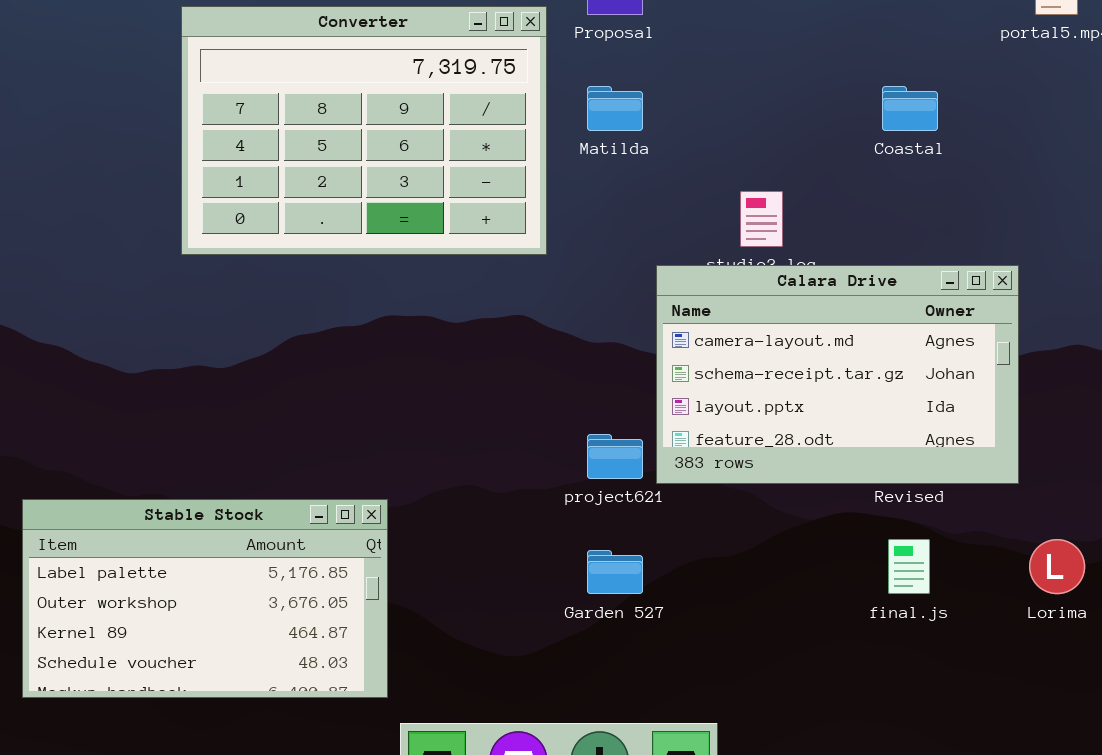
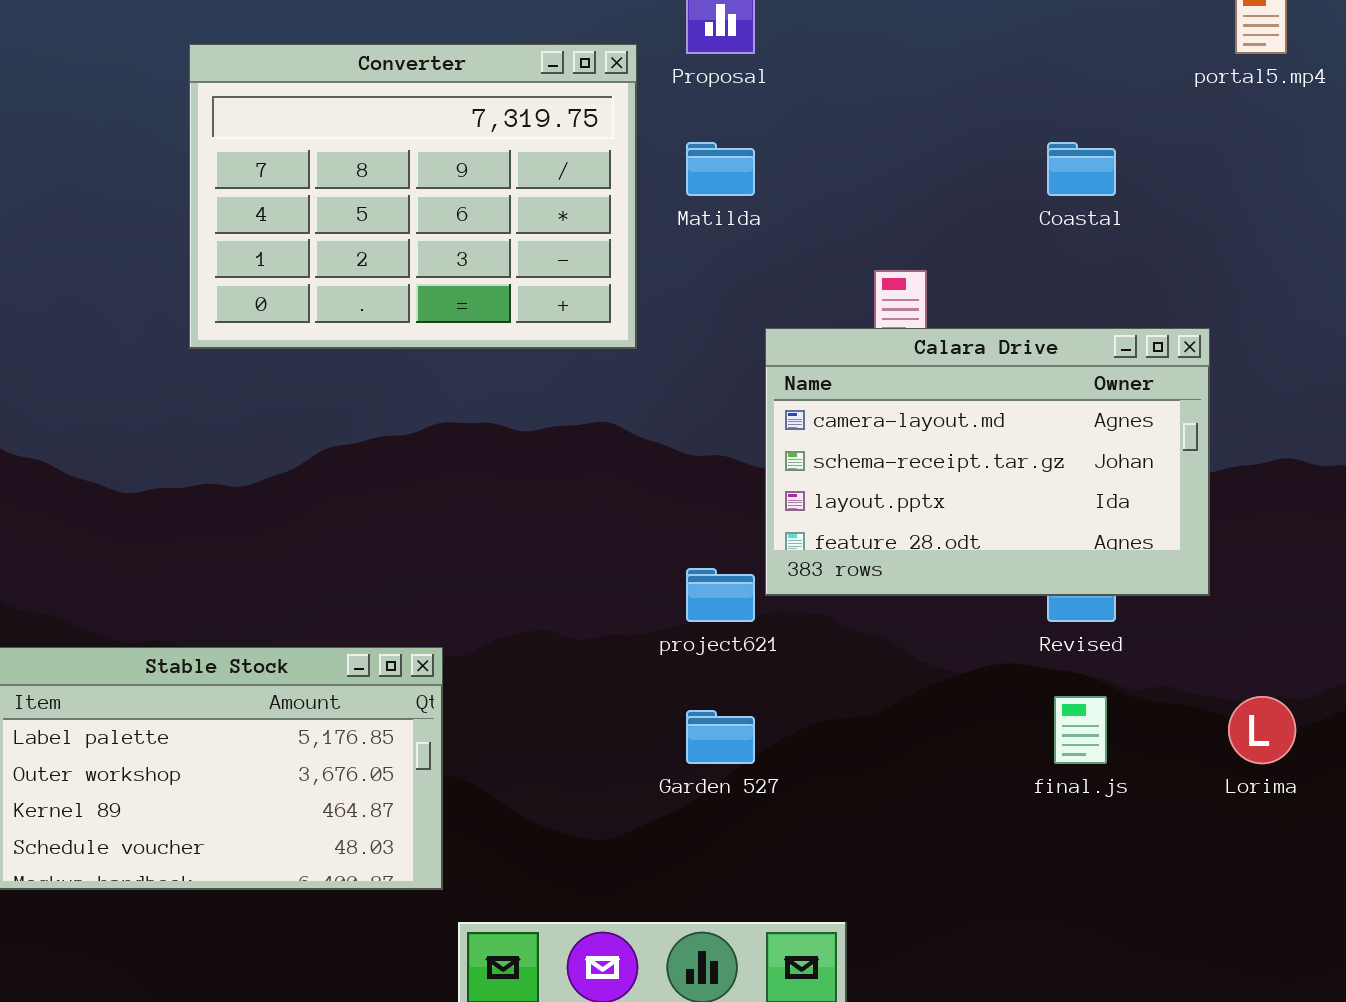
Calara Drive: [656,265,1019,484] -> [765,328,1210,596], moved

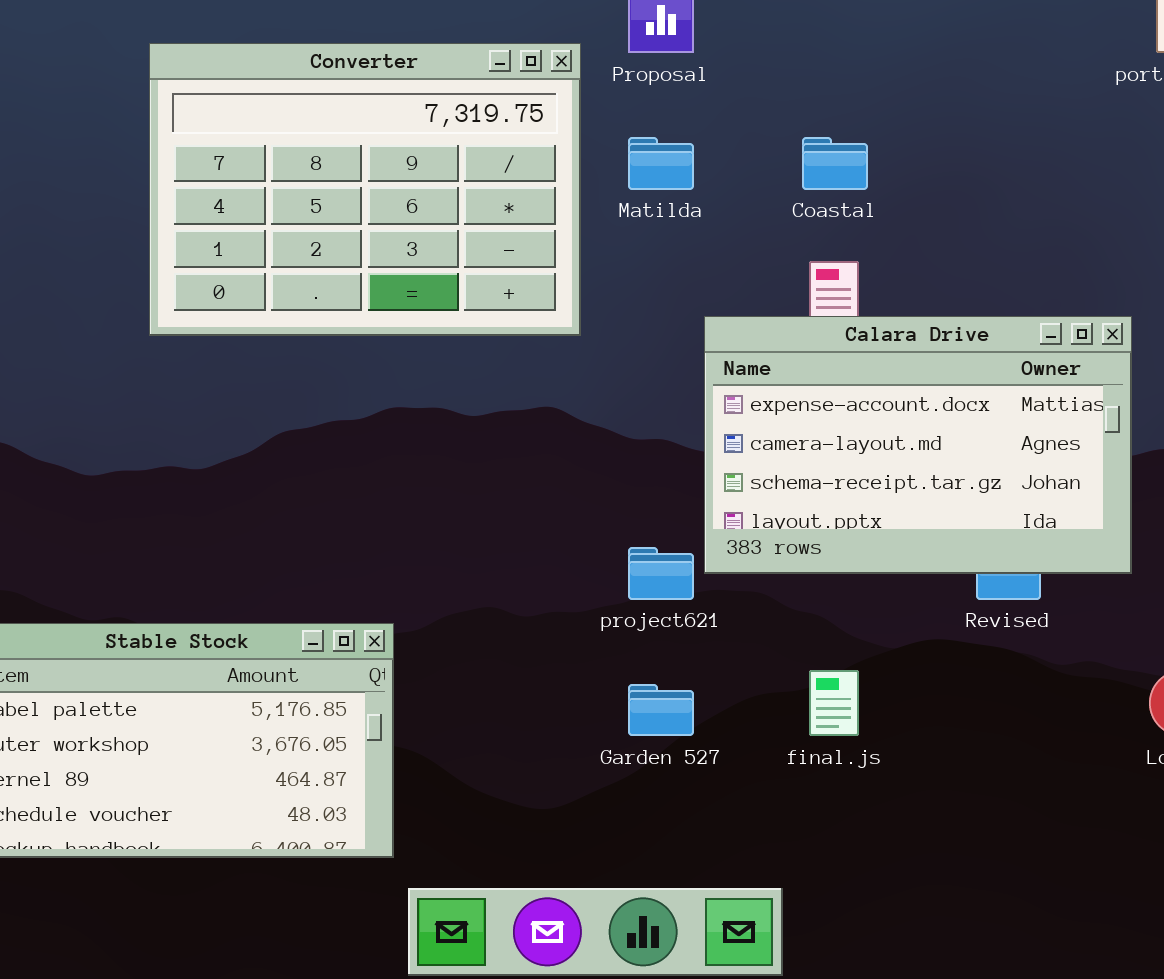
Coastal: [1047,142,1116,196] -> [802,137,868,190], moved
Calara Drive: [765,328,1210,596] -> [704,316,1132,574], scrolled up 1 row
final.js: [1054,696,1107,764] -> [809,670,859,736], moved

